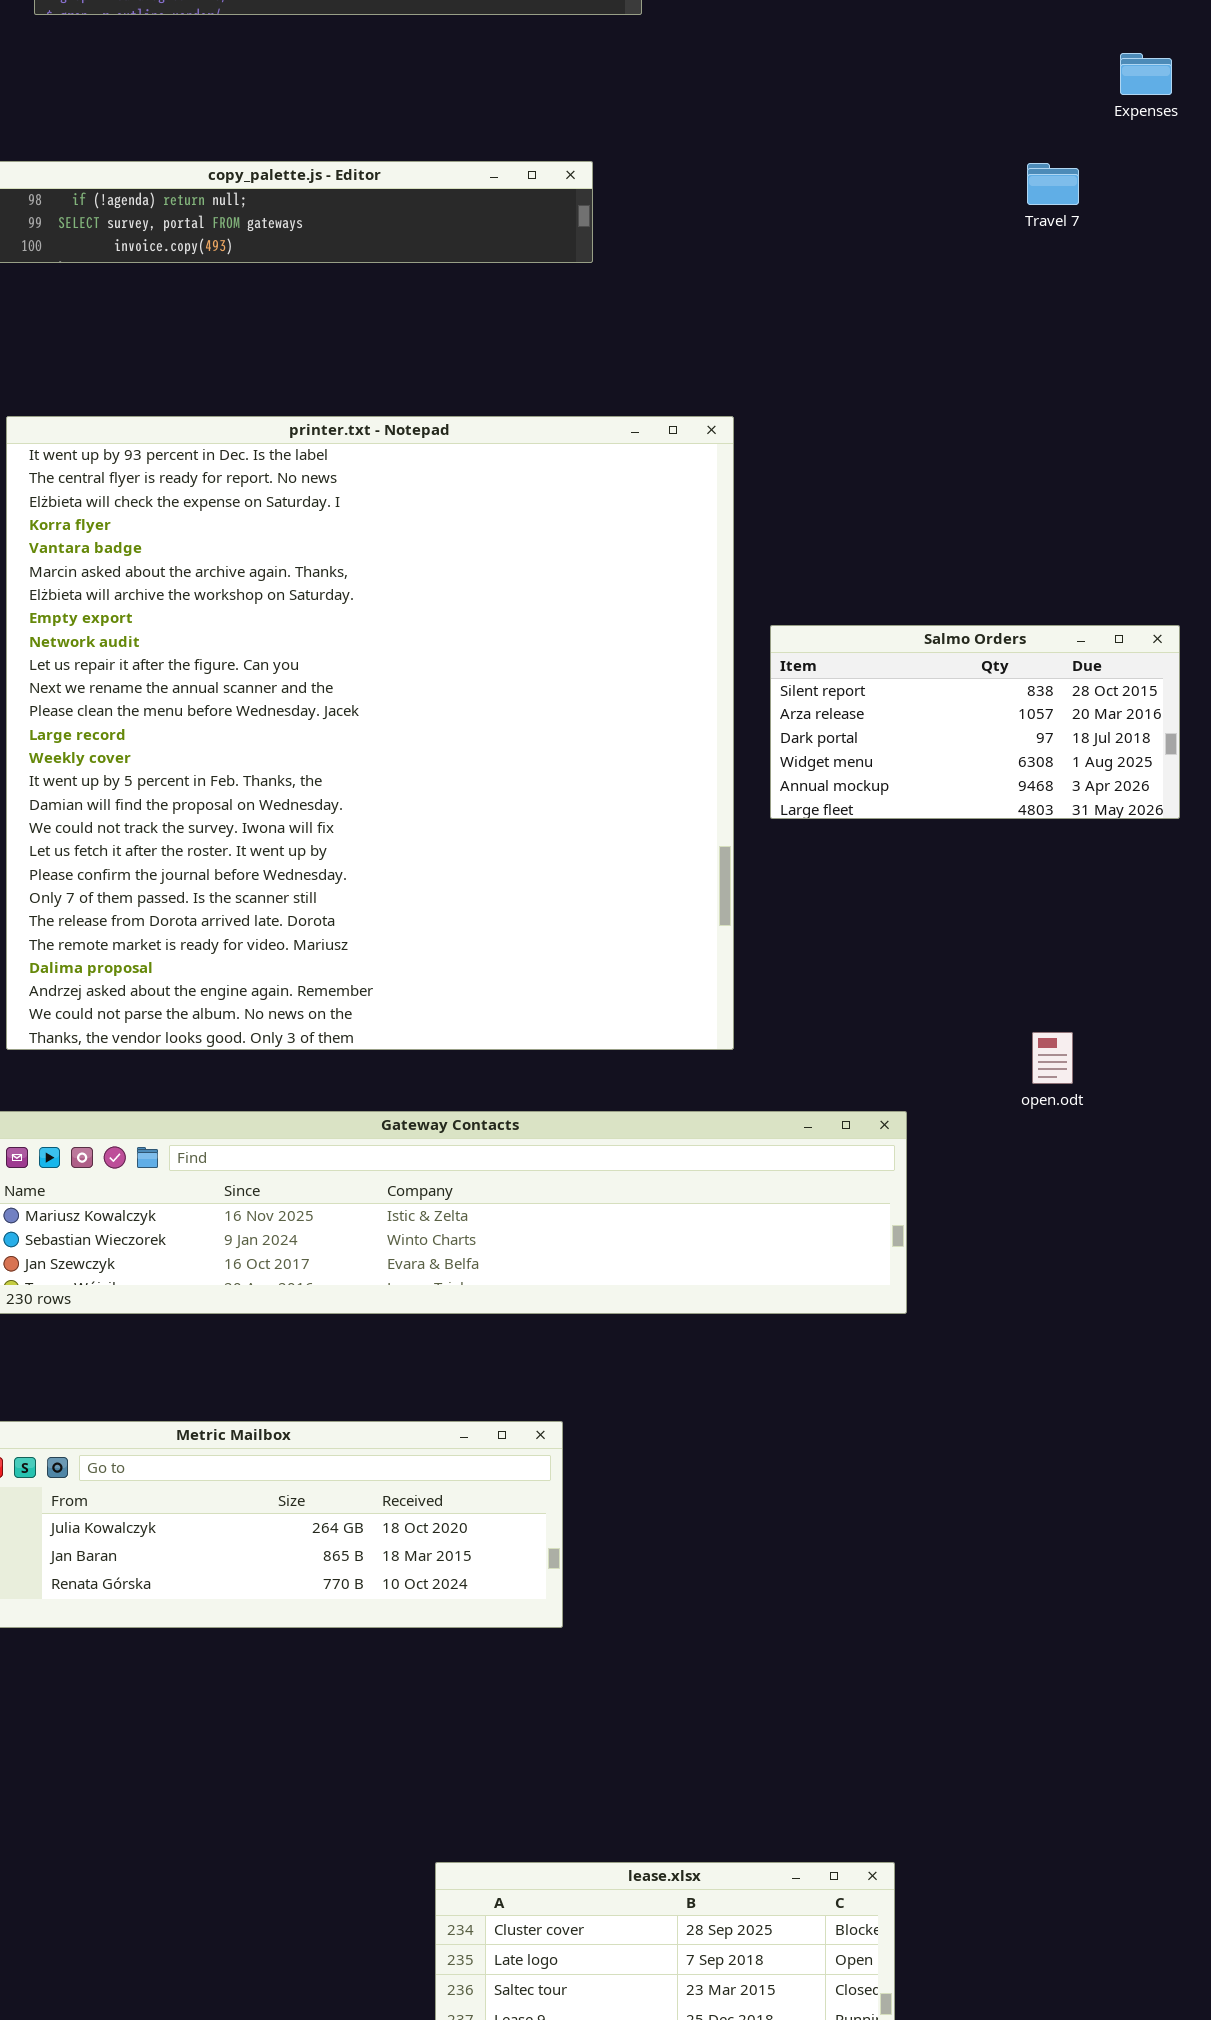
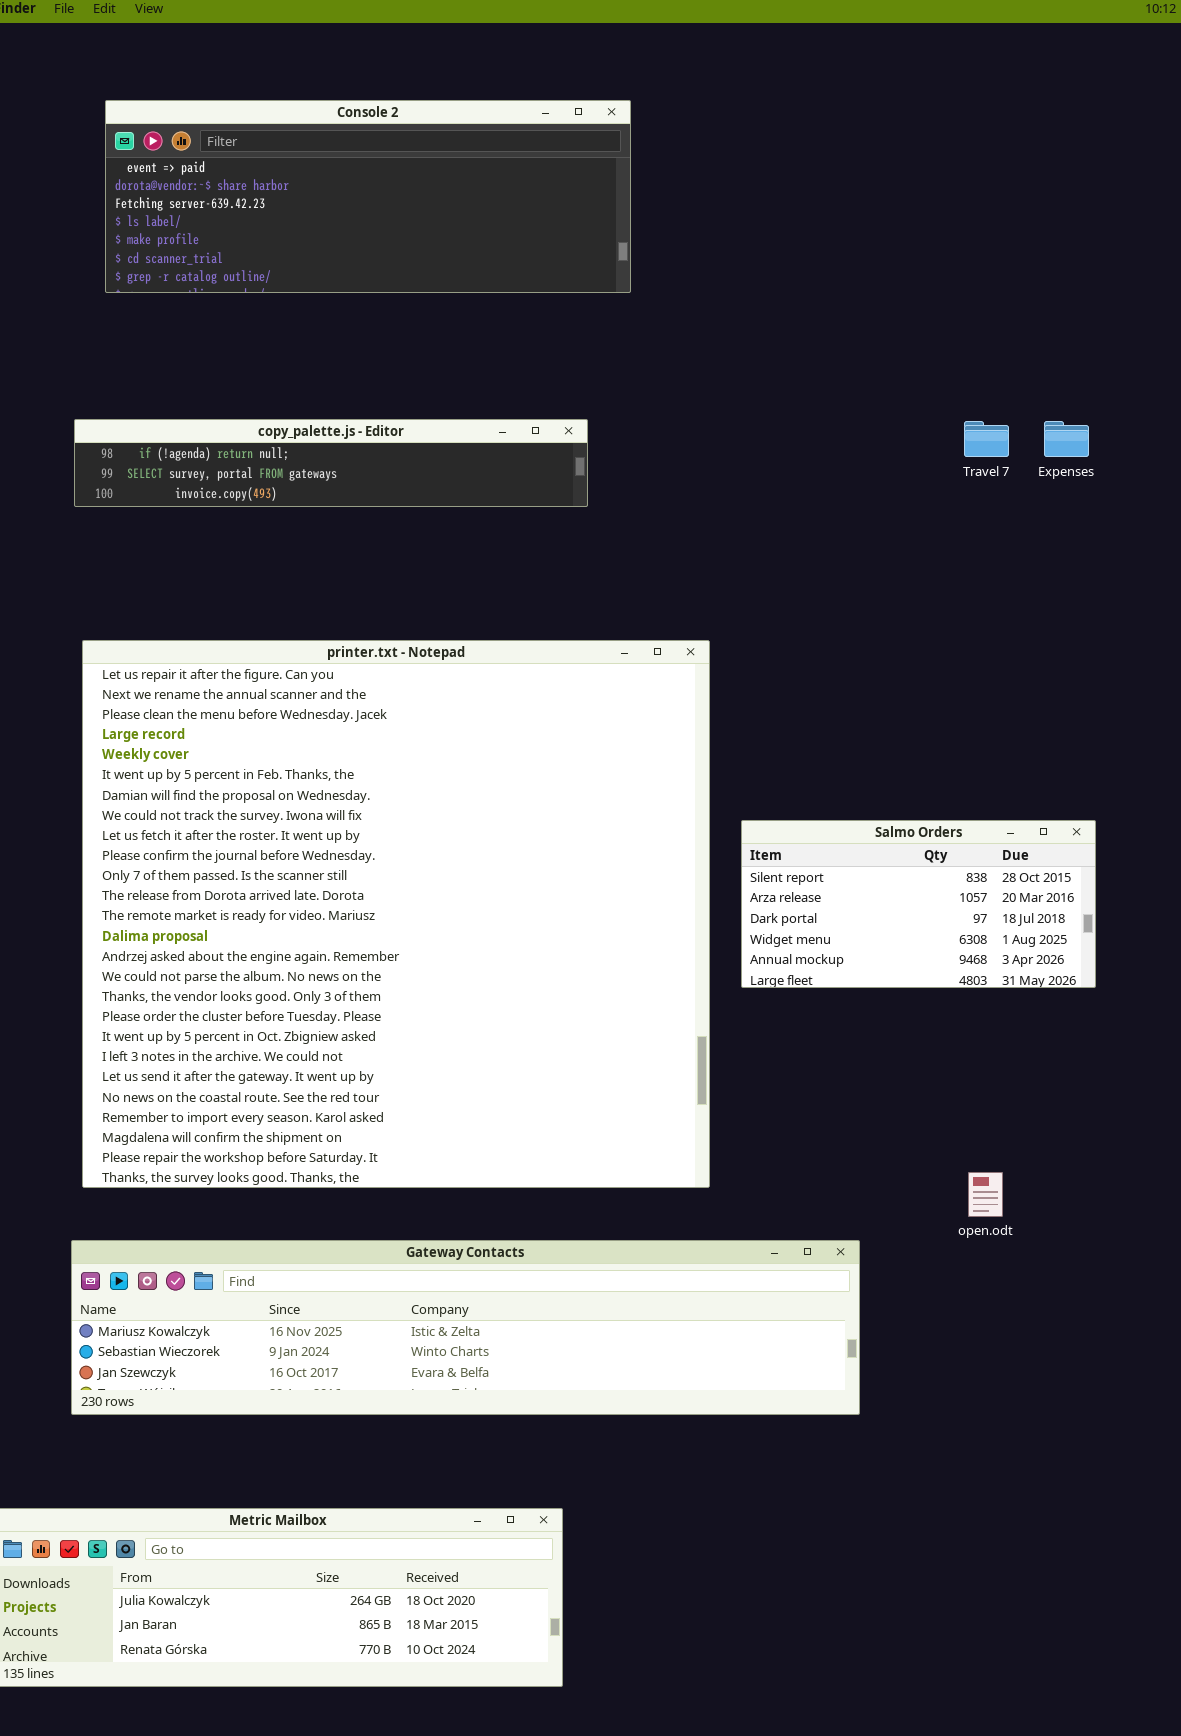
Expenses: [1120,53,1172,95] -> [1044,421,1089,457], moved
printer.txt - Notepad: [6,416,734,1050] -> [82,640,710,1188], scrolled down 9 rows

